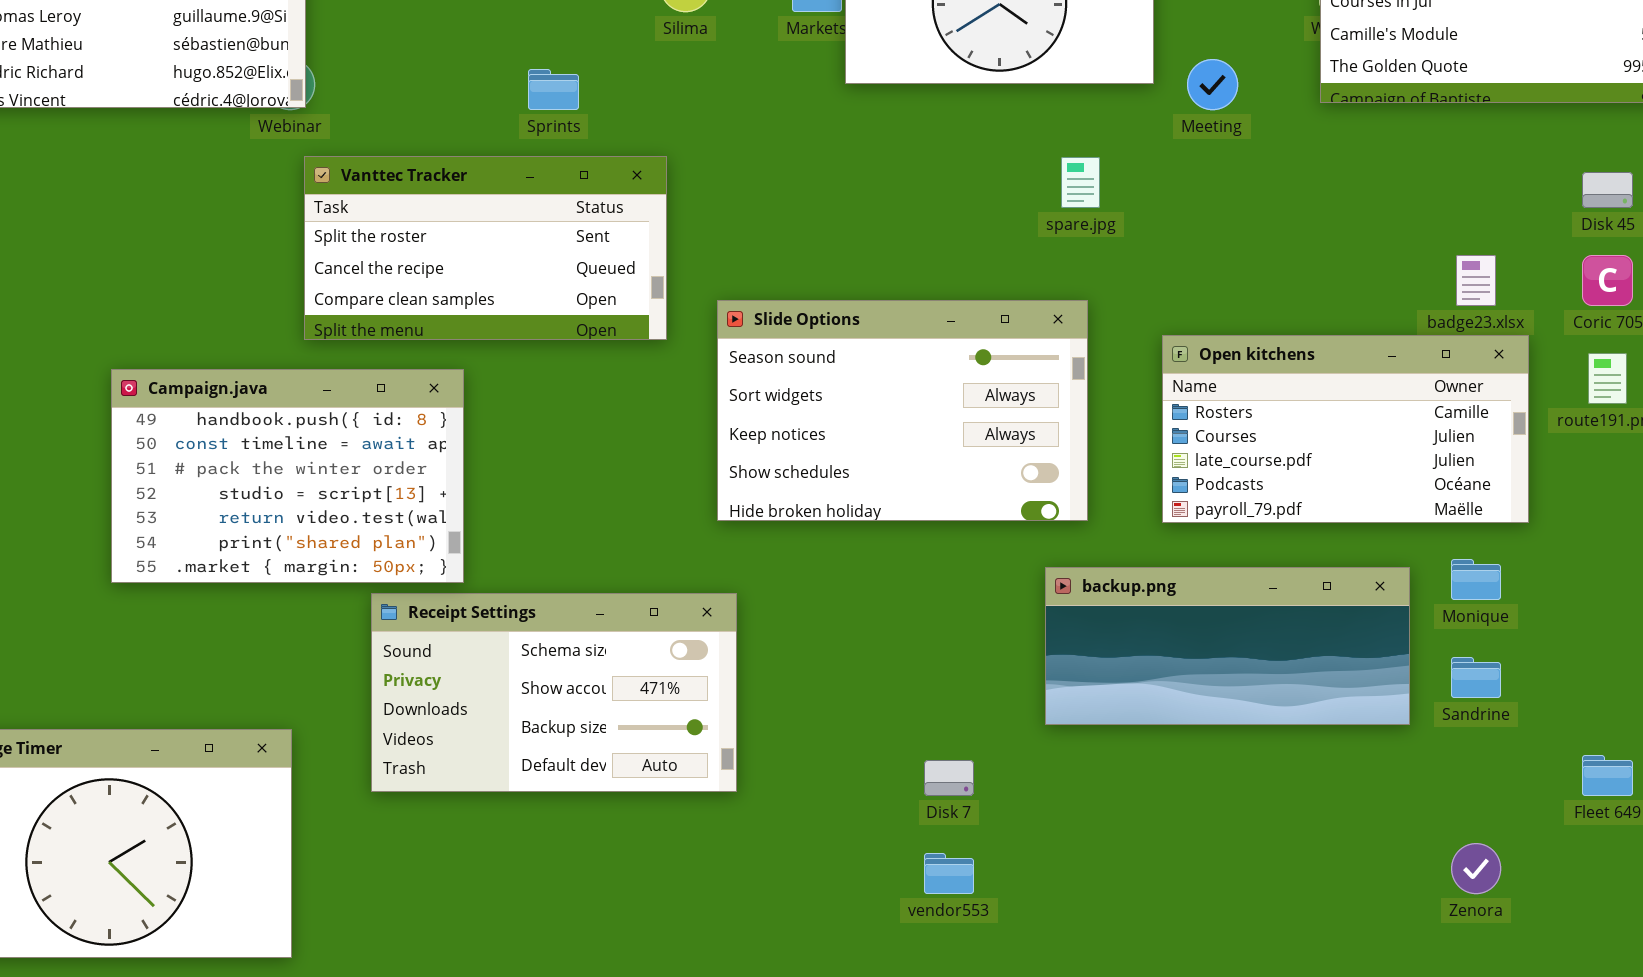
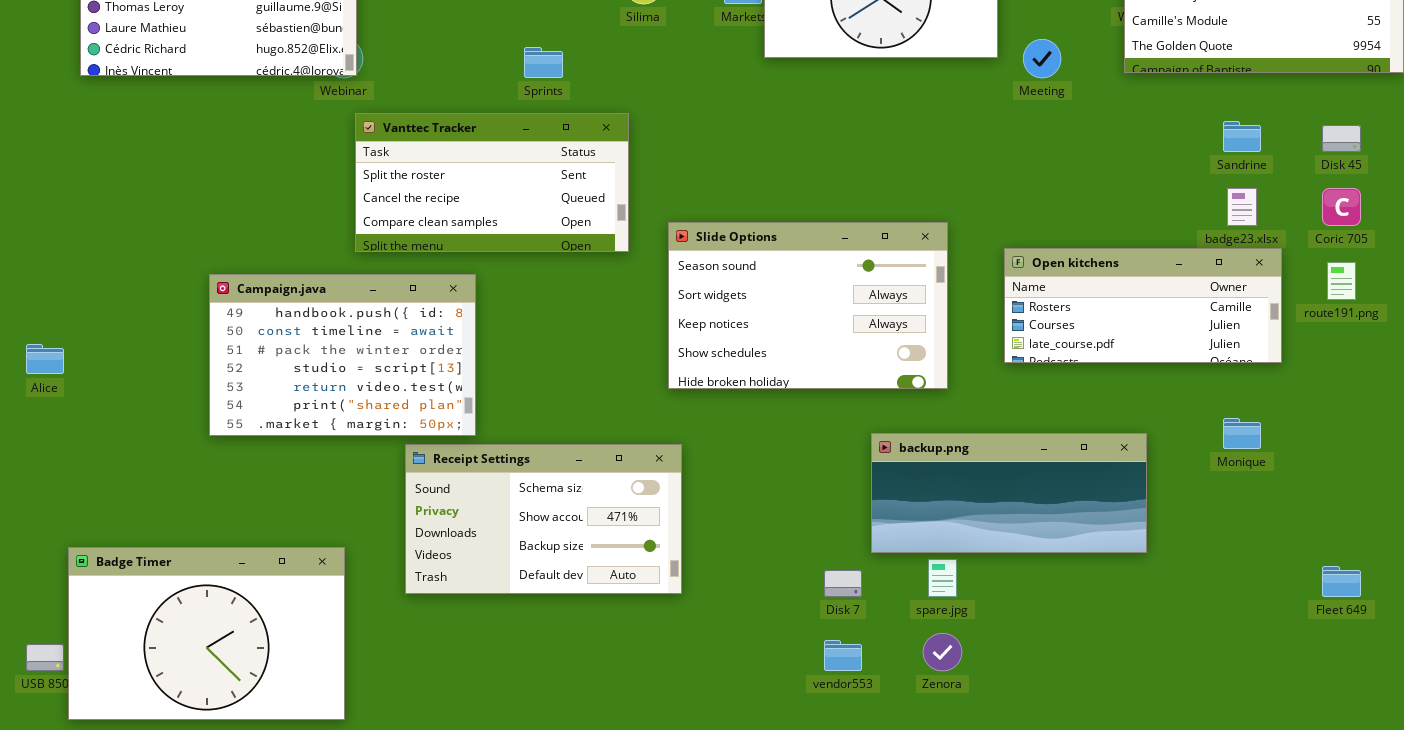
spare.jpg: [1061,157,1100,208] -> [928,559,957,597], moved
Open kitchens: [1162,335,1529,523] -> [1004,248,1282,363], resized
backup.png: [1045,567,1410,725] -> [871,433,1147,553], moved
Sandrine: [1451,657,1501,698] -> [1223,121,1261,152], moved
Zenora: [1451,843,1501,894] -> [923,633,962,671], moved

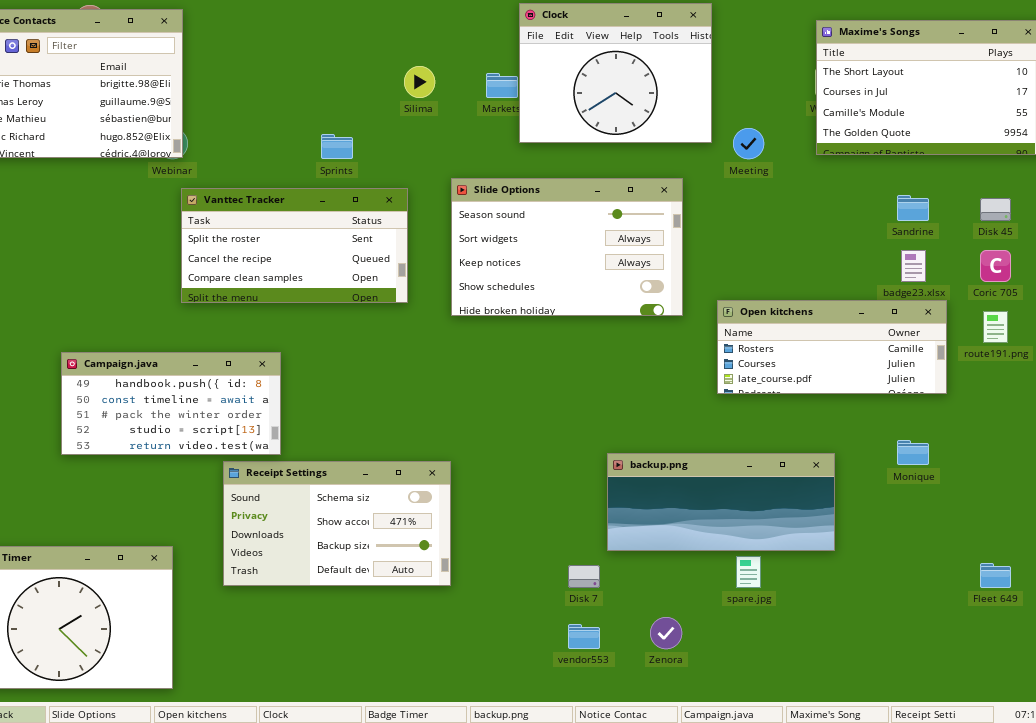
Slide Options: [668,222,948,389] -> [451,178,683,316], moved
Campaign.java: [209,274,476,436] -> [61,352,281,455], resized
spare.jpg: [928,559,957,597] -> [736,556,761,588], moved

